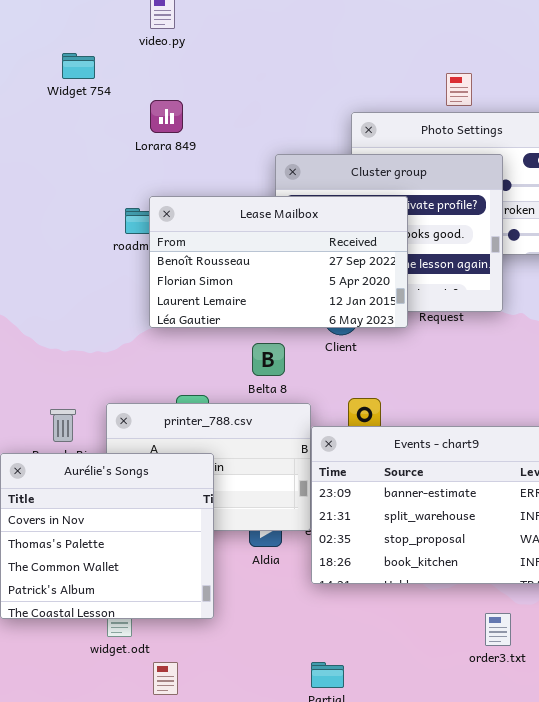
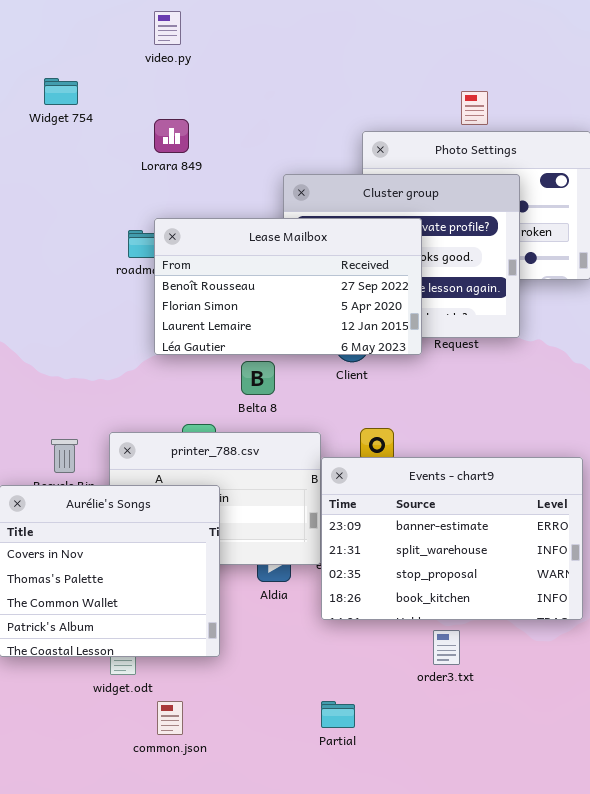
Widget 754: [62,53,95,79] -> [44,78,78,105], moved
Belta 8: [252,343,285,376] -> [241,361,275,395], moved
order3.txt: [485,613,511,646] -> [433,630,460,665], moved

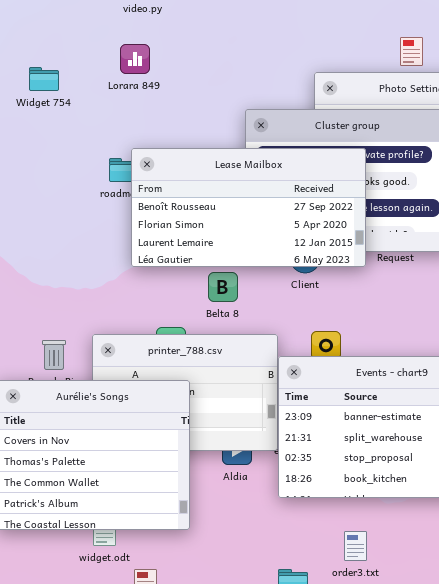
Widget 754: [44,78,78,105] -> [29,67,59,91], moved
Lorara 849: [154,119,189,153] -> [120,44,150,74], moved
order3.txt: [433,630,460,665] -> [344,531,367,561], moved

